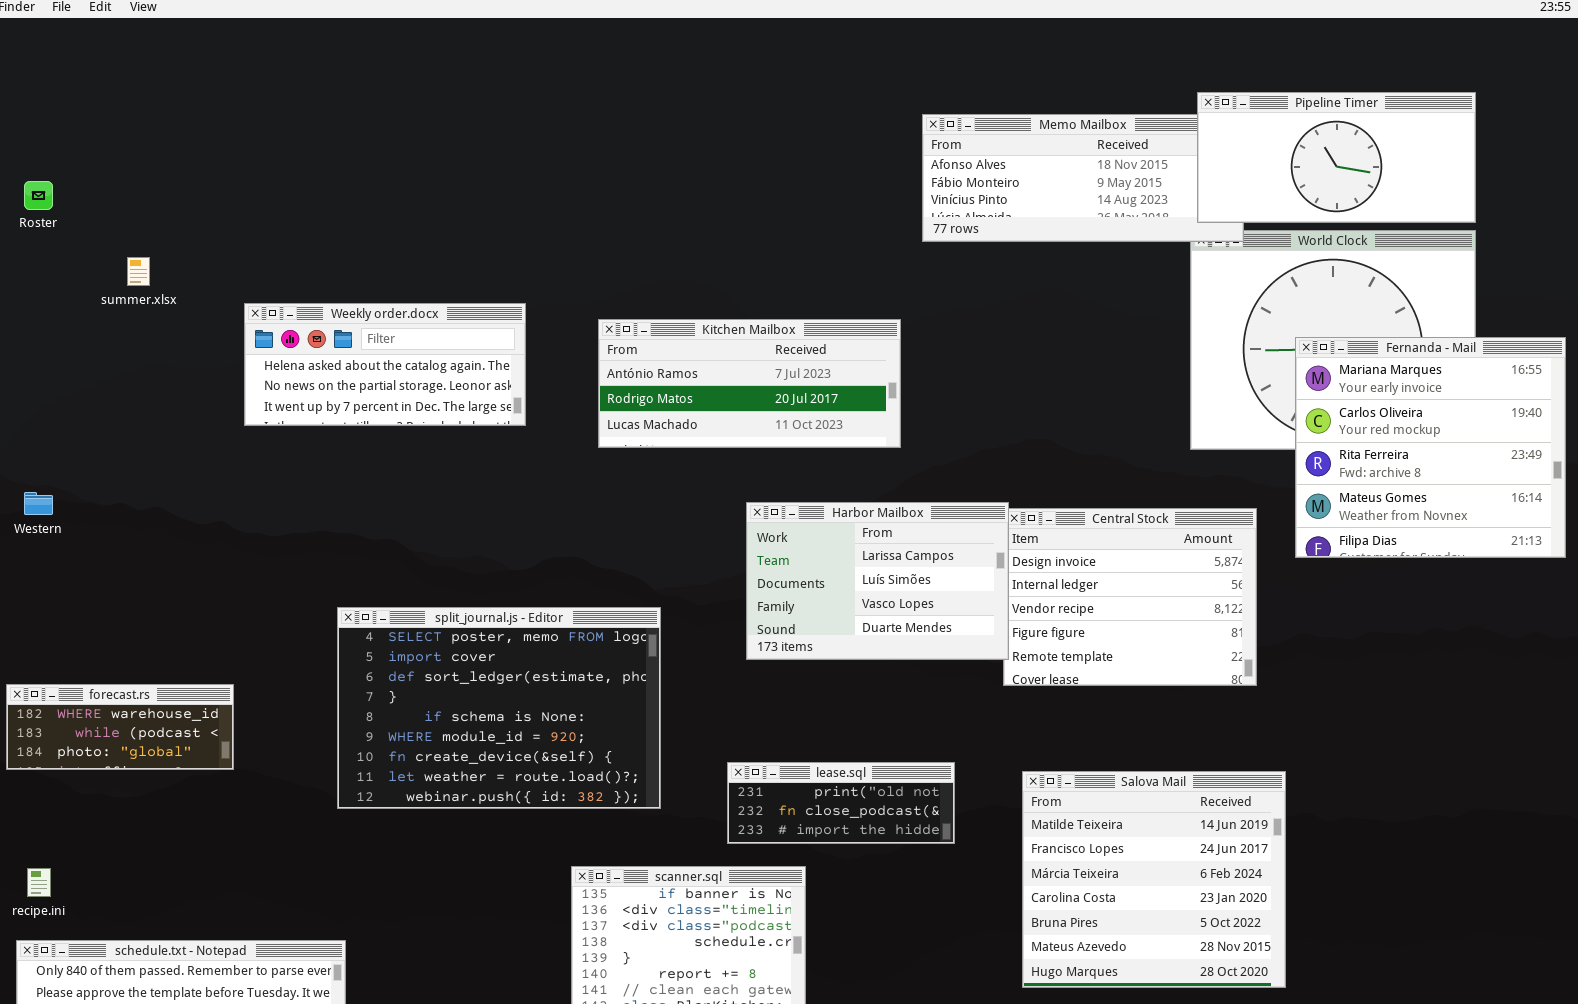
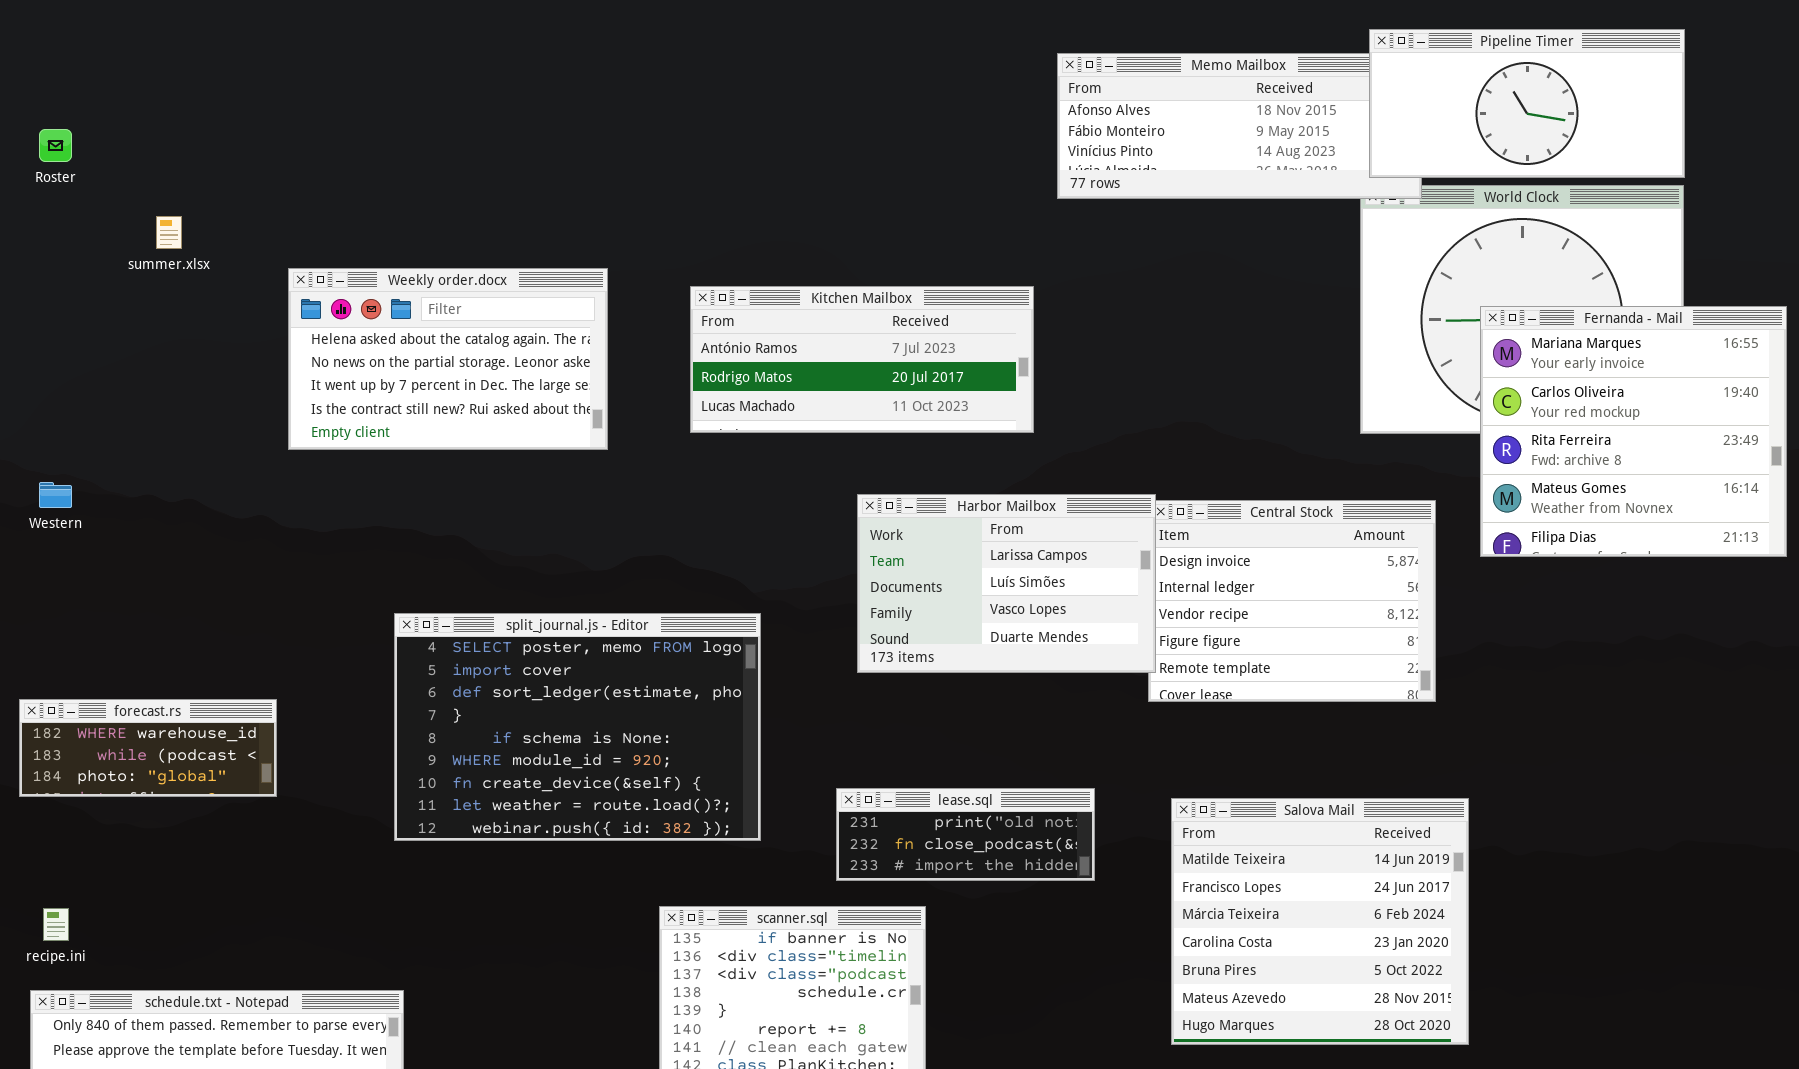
Weekly order.docx: [244,303,526,426] -> [288,268,608,450], resized

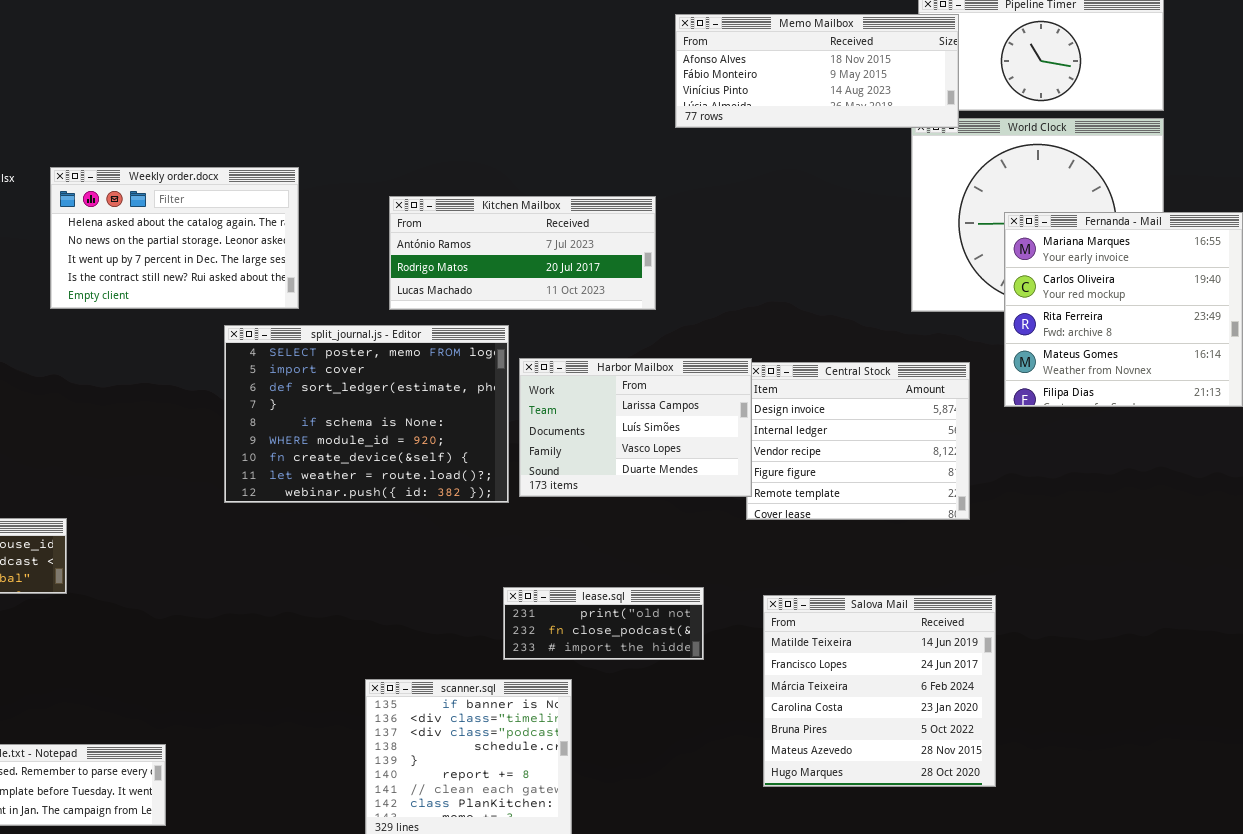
Memo Mailbox: [1057,53,1422,199] -> [675,14,959,128], raised
Weekly order.docx: [288,268,608,450] -> [50,167,299,309], moved
split_journal.js - Editor: [394,613,761,841] -> [224,325,509,503], moved

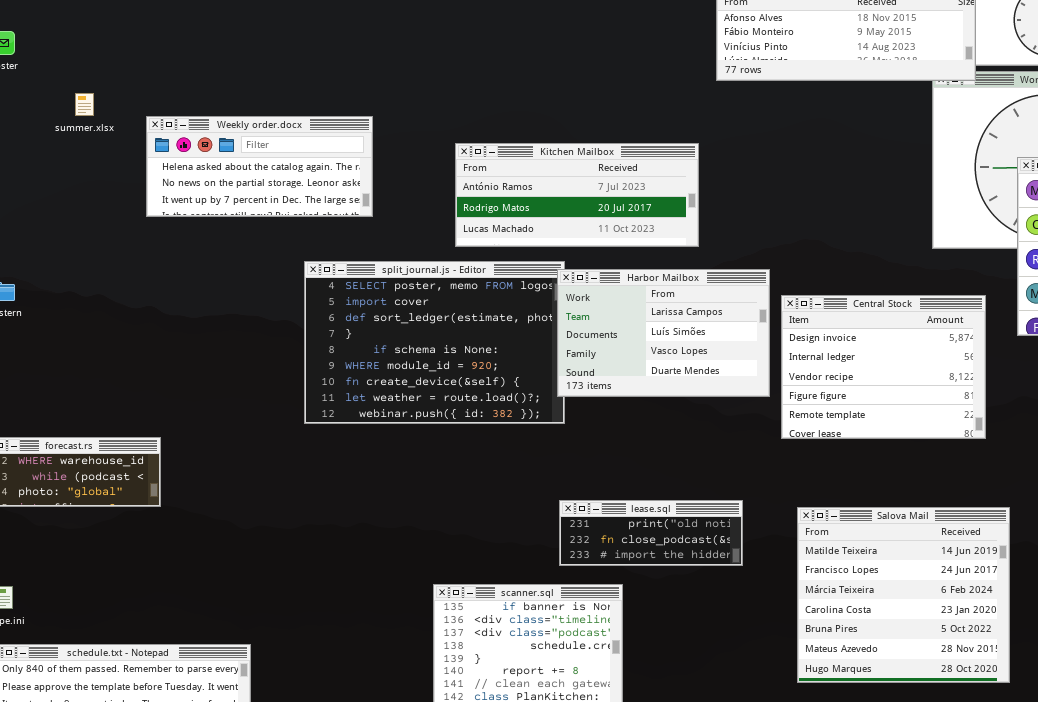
Weekly order.docx: [50,167,299,309] -> [146,116,373,217], resized
Harbor Mailbox: [519,358,752,497] -> [557,269,770,397], moved

